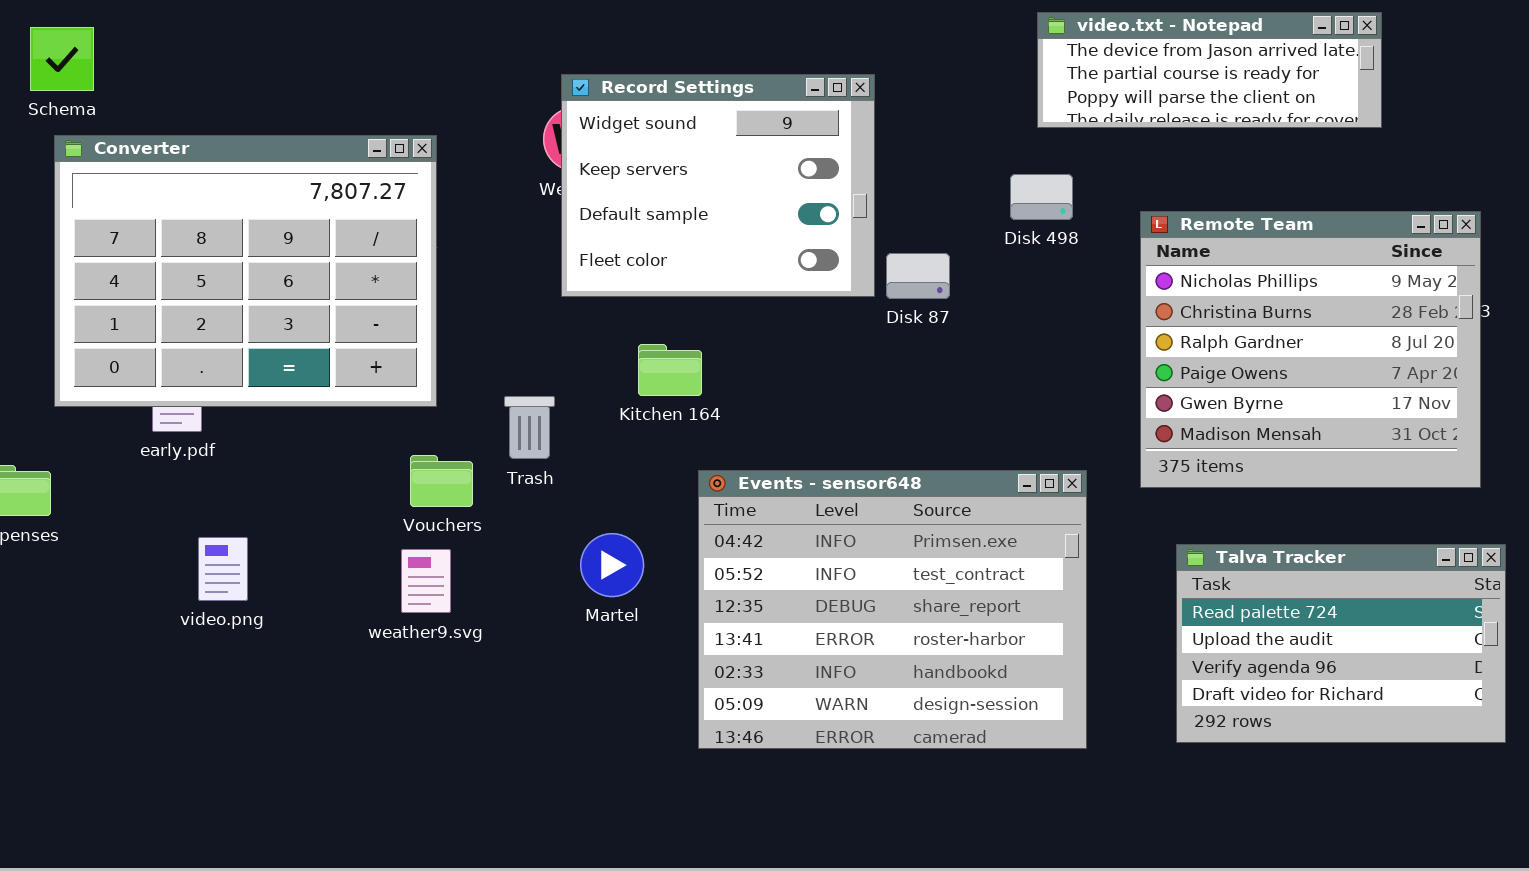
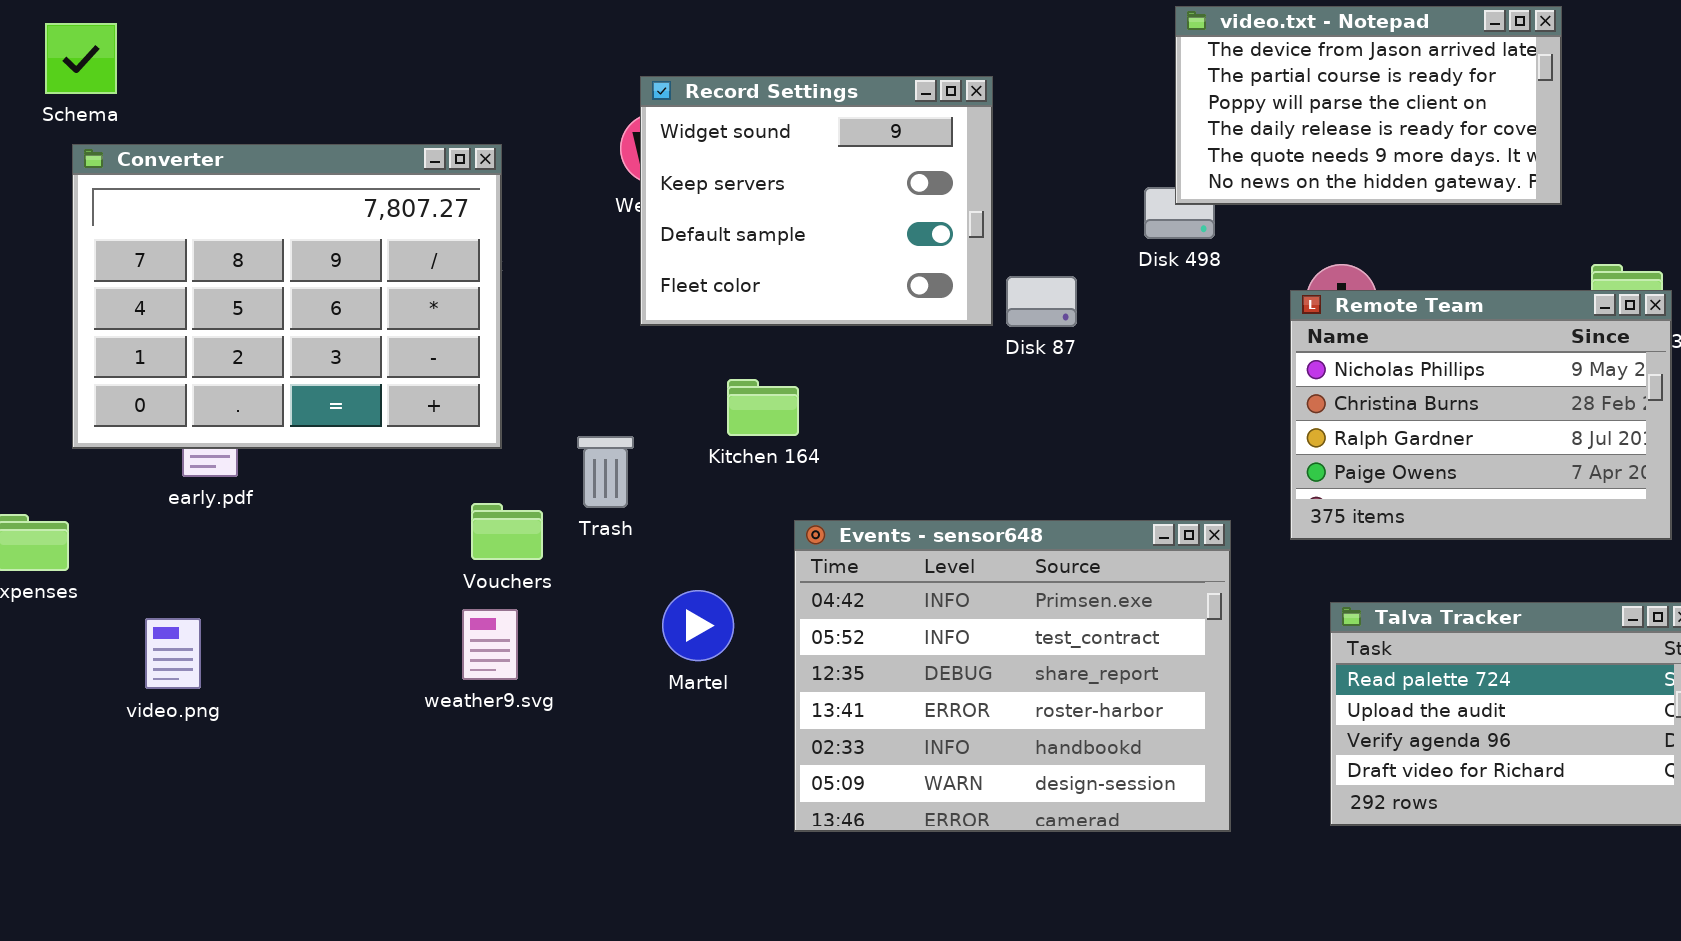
video.txt - Notepad: [1037,12,1382,128] -> [1175,6,1562,205], resized
Remote Team: [1140,211,1481,488] -> [1290,290,1672,540], resized
video.png: [198,537,248,601] -> [145,618,201,689], moved

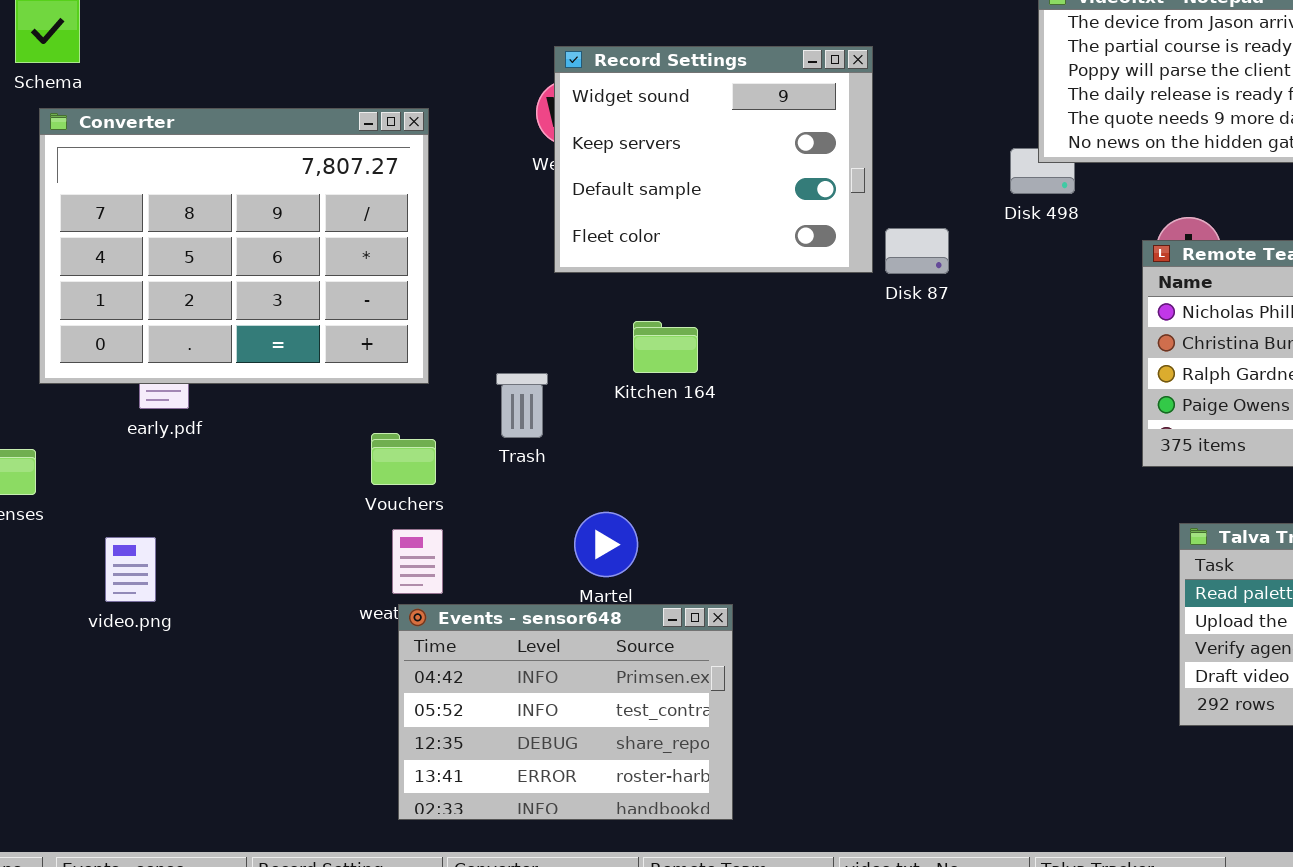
Vouchers: [471,503,543,560] -> [371,433,436,485], moved
Events - sensor648: [794,520,1231,832] -> [398,604,733,820], moved, resized

